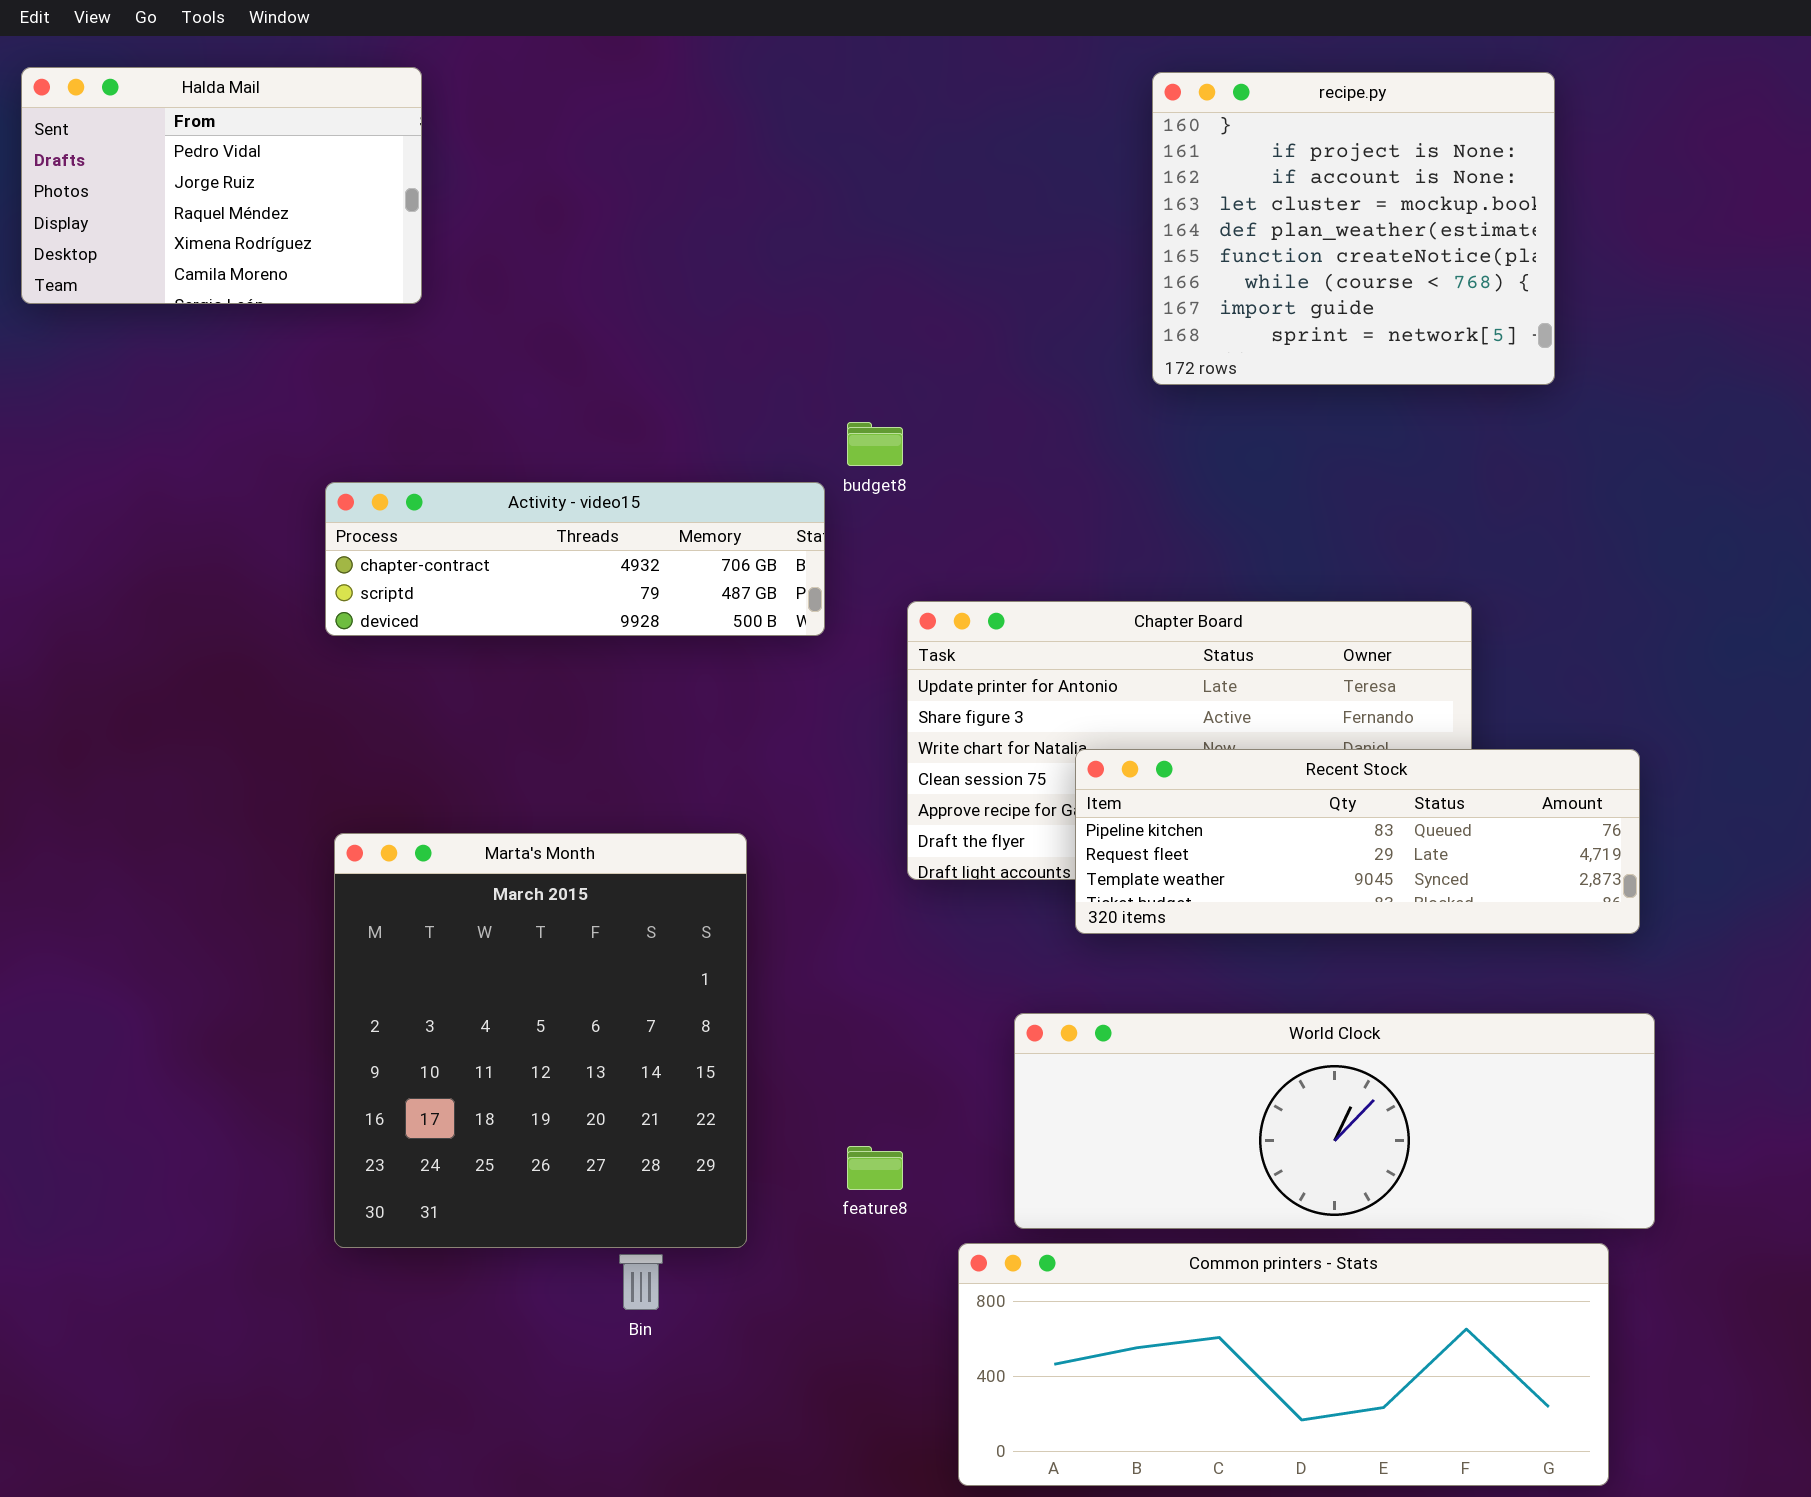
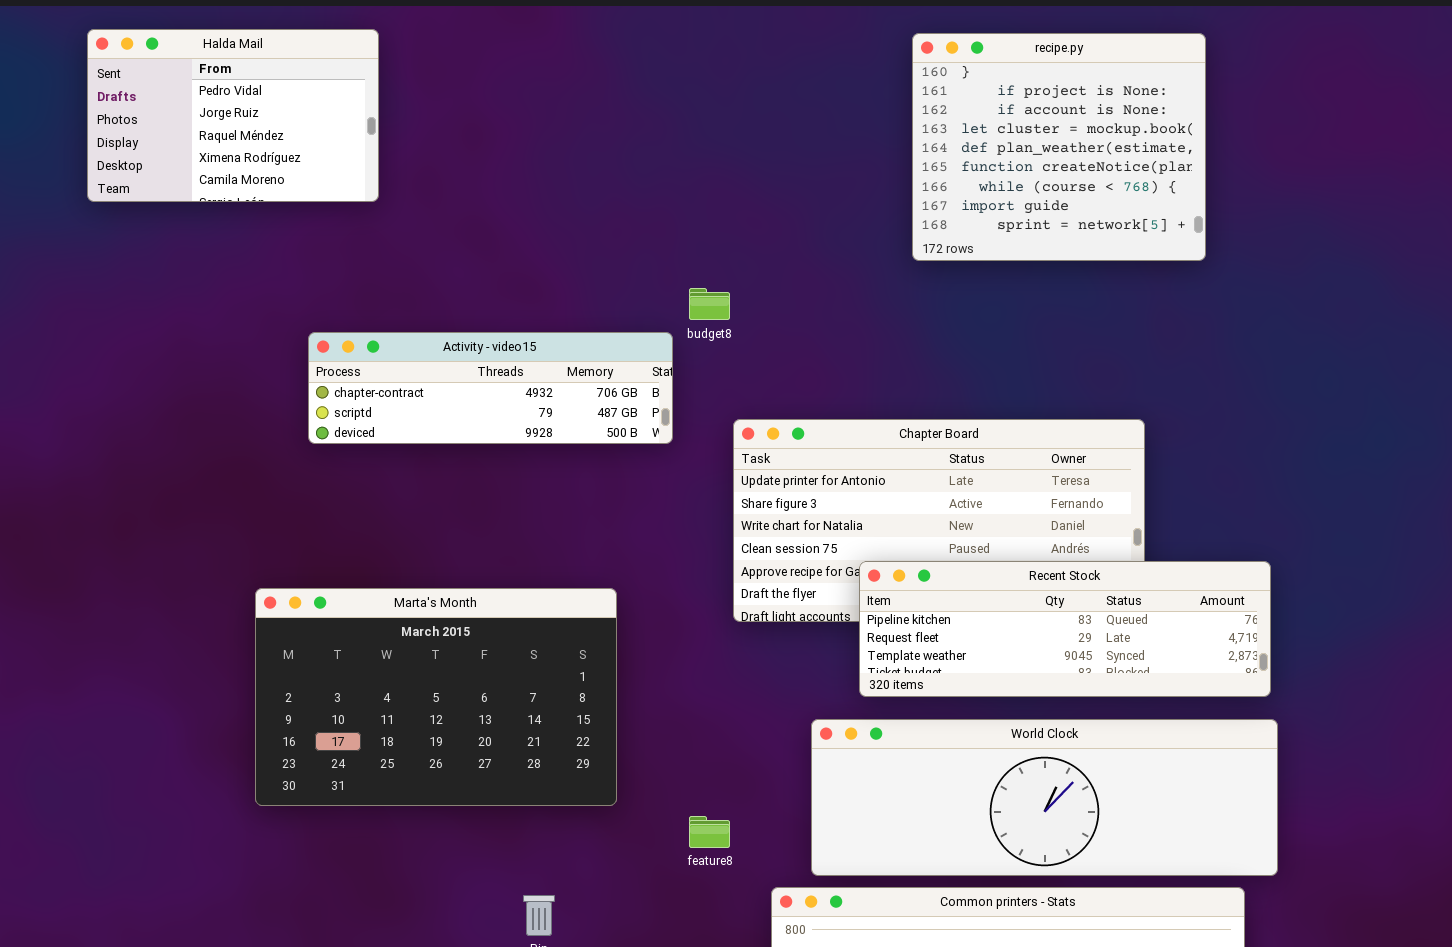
Recent Stock: [1075,749,1640,934] -> [859,561,1271,697], moved
Marta's Month: [334,833,747,1248] -> [255,588,617,806], resized

